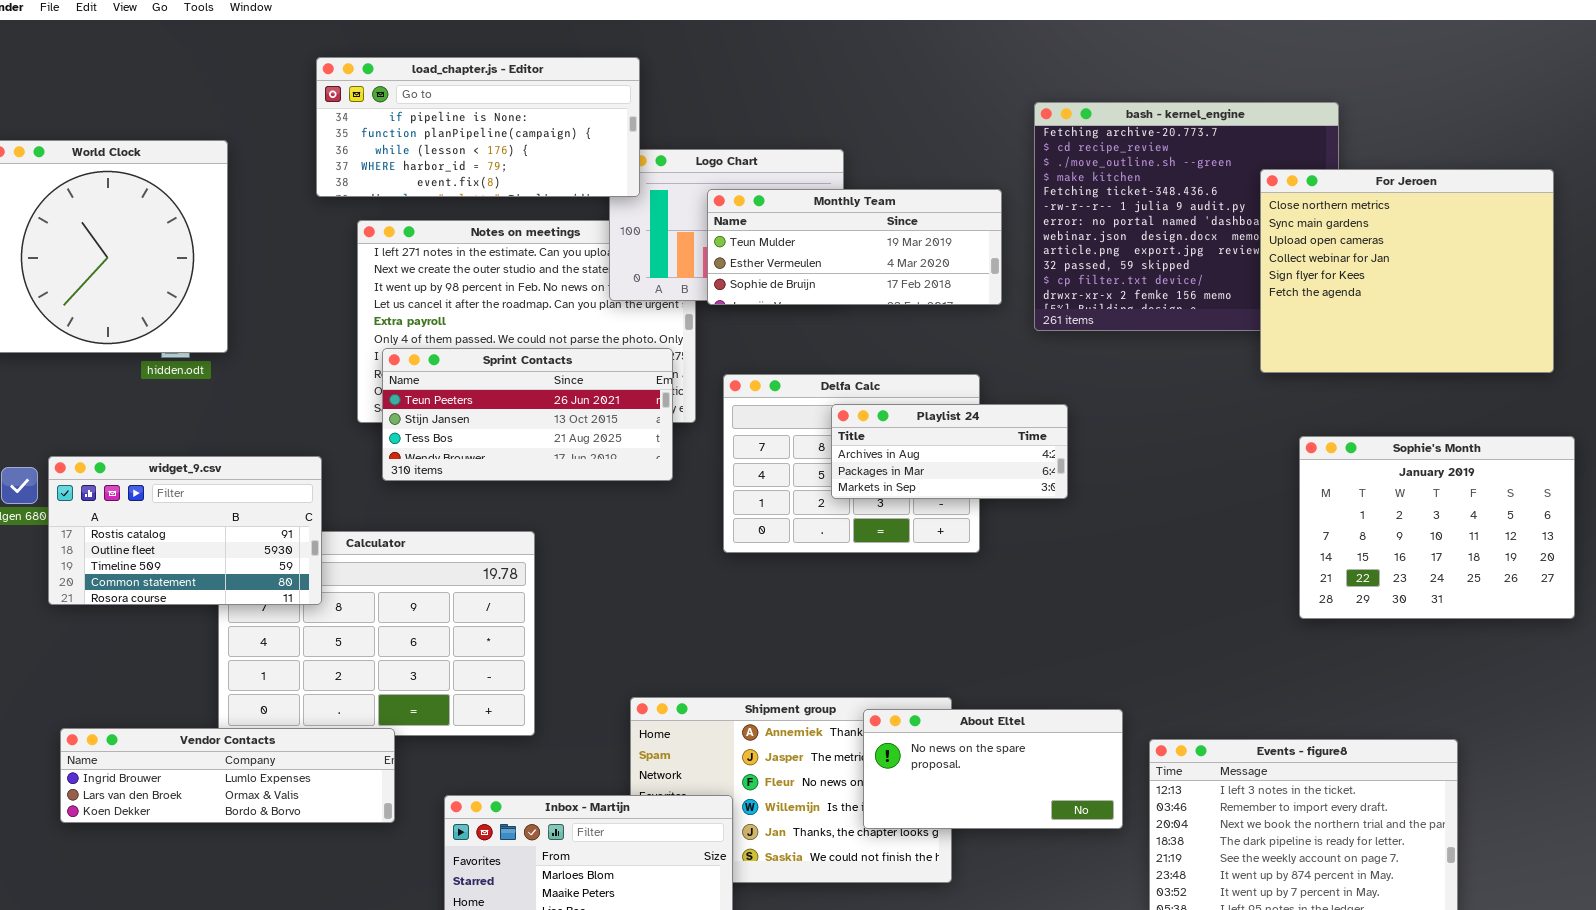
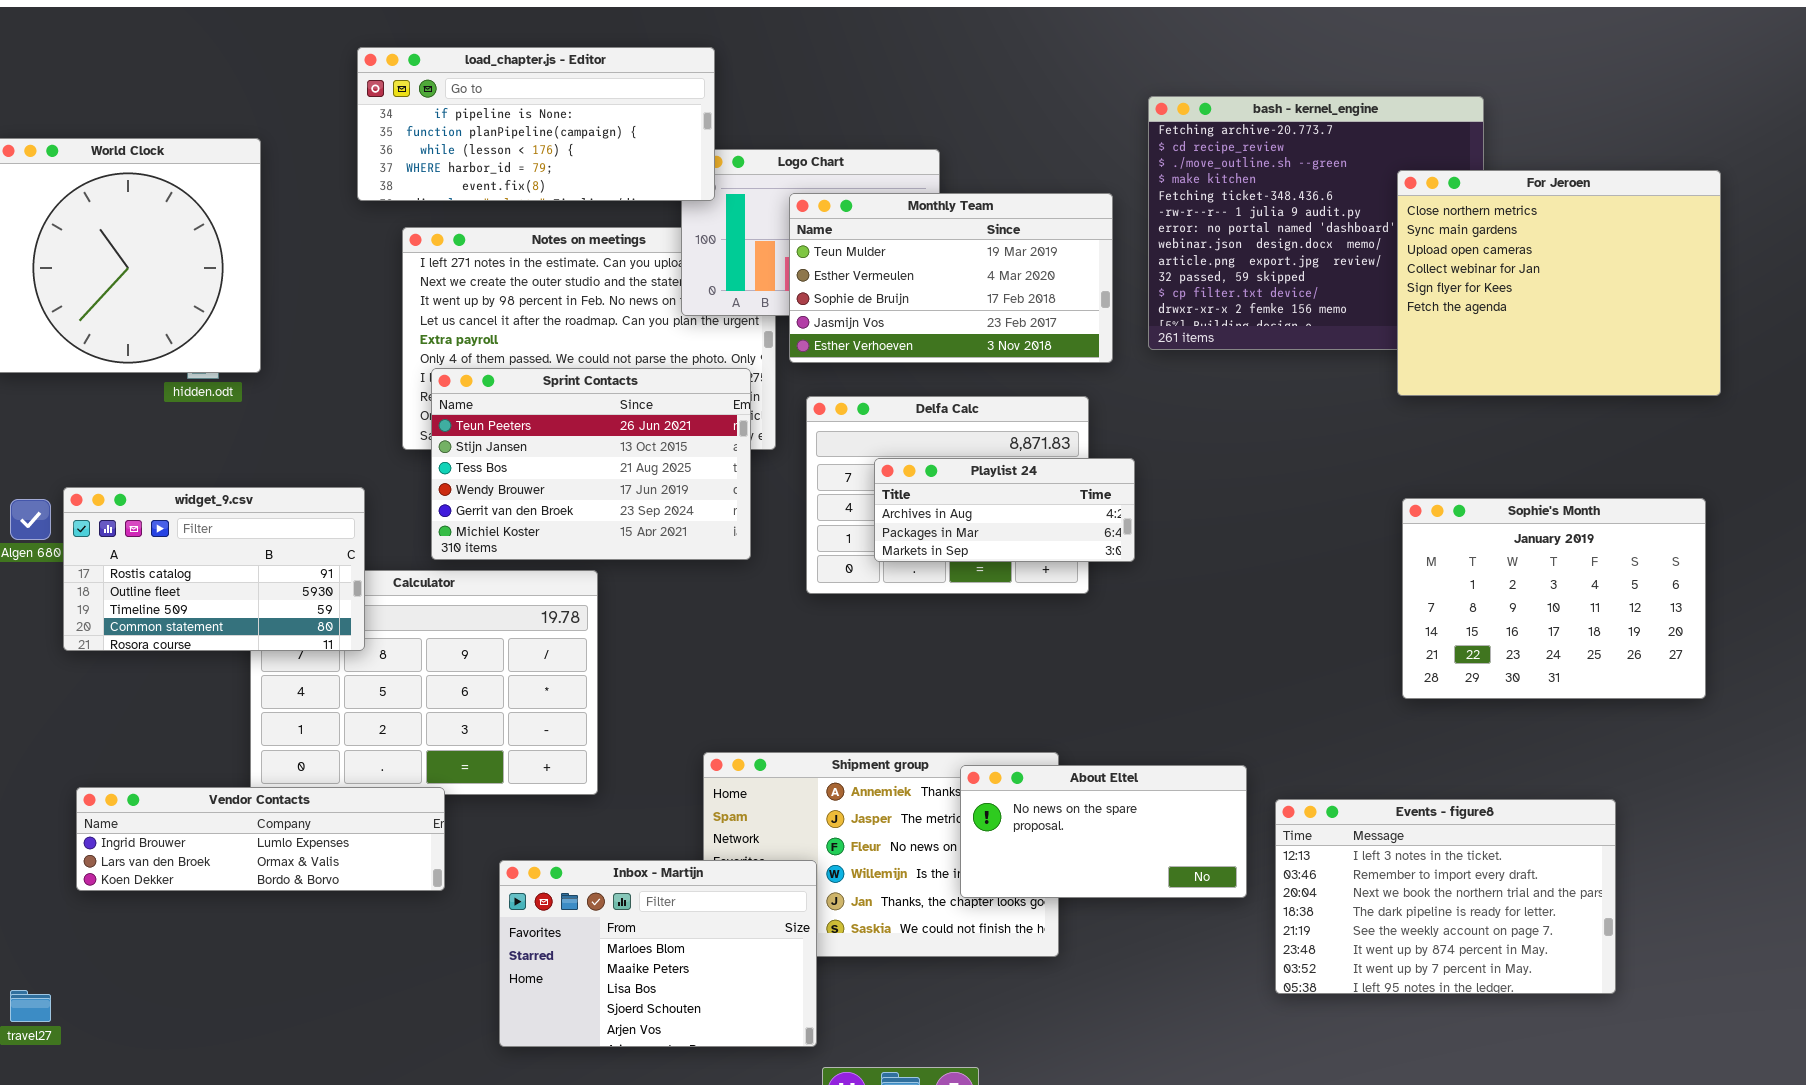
Monthly Team: [707,189,1002,305] -> [789,193,1113,363], resized
Sprint Contacts: [382,348,673,481] -> [431,368,751,560], resized
Playlist 24: [831,404,1068,499] -> [874,458,1135,562], moved
Sophie's Month: [1299,436,1575,619] -> [1402,498,1706,699], moved

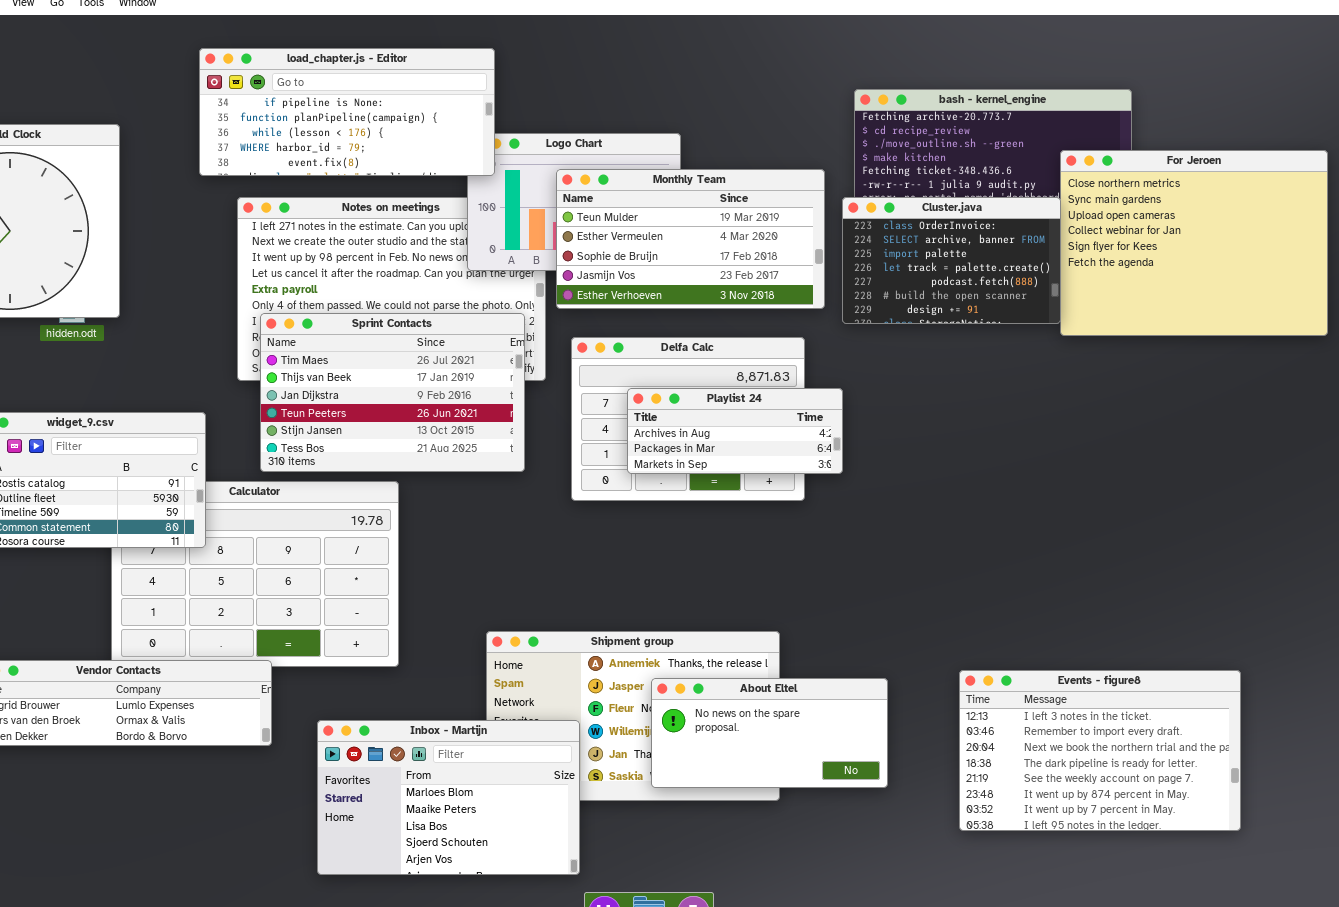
Cluster.java: none -> [842,197,1061,324], opened
Sprint Contacts: [431,368,751,560] -> [260,313,525,472], scrolled up 3 rows
Sophie's Month: [1402,498,1706,699] -> none, closed
About Eltel: [960,765,1247,898] -> [651,678,888,788], moved

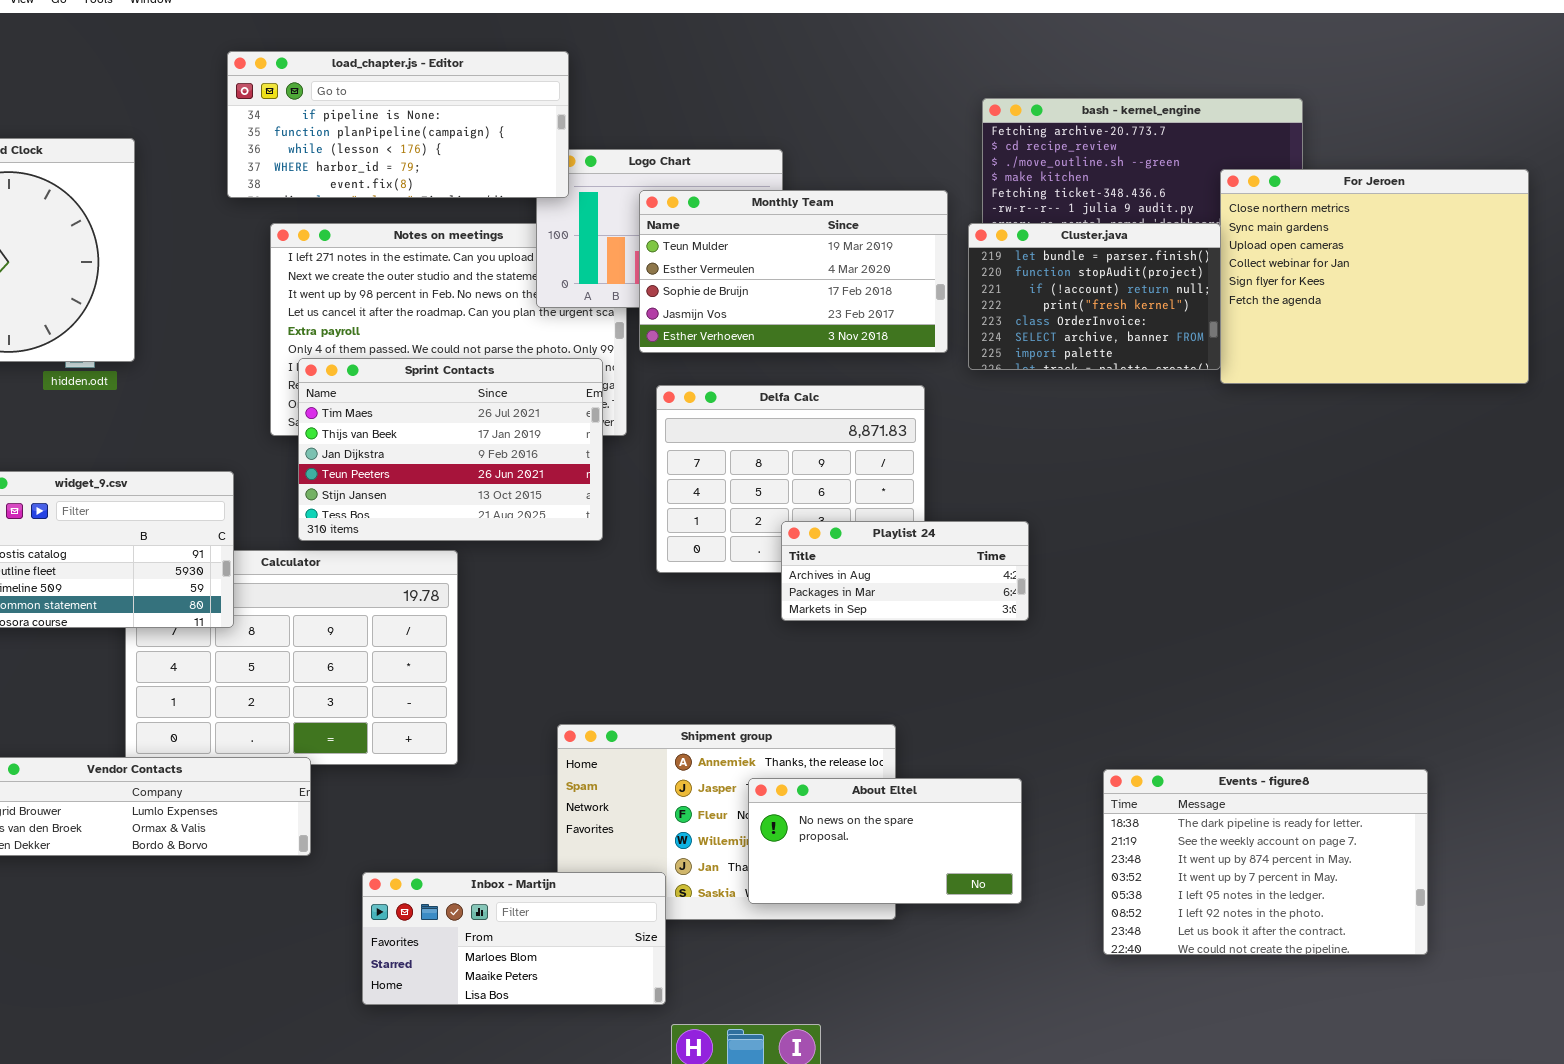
Cluster.java: [842,197,1061,324] -> [968,223,1221,370], scrolled up 4 rows
Playlist 24: [627,388,843,474] -> [781,521,1029,621], moved
Events - figure8: [959,670,1241,831] -> [1103,769,1428,955], scrolled down 3 rows
Inbox - Martijn: [317,720,580,875] -> [362,872,666,1005], resized

